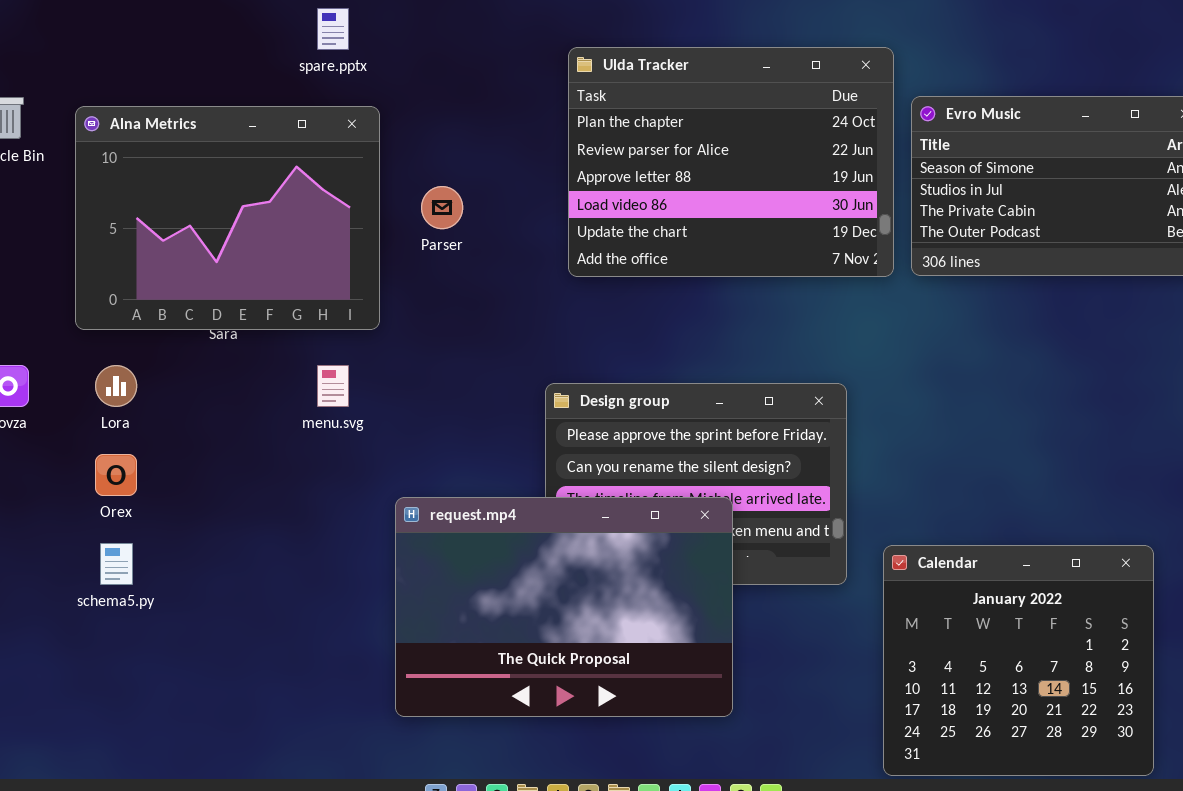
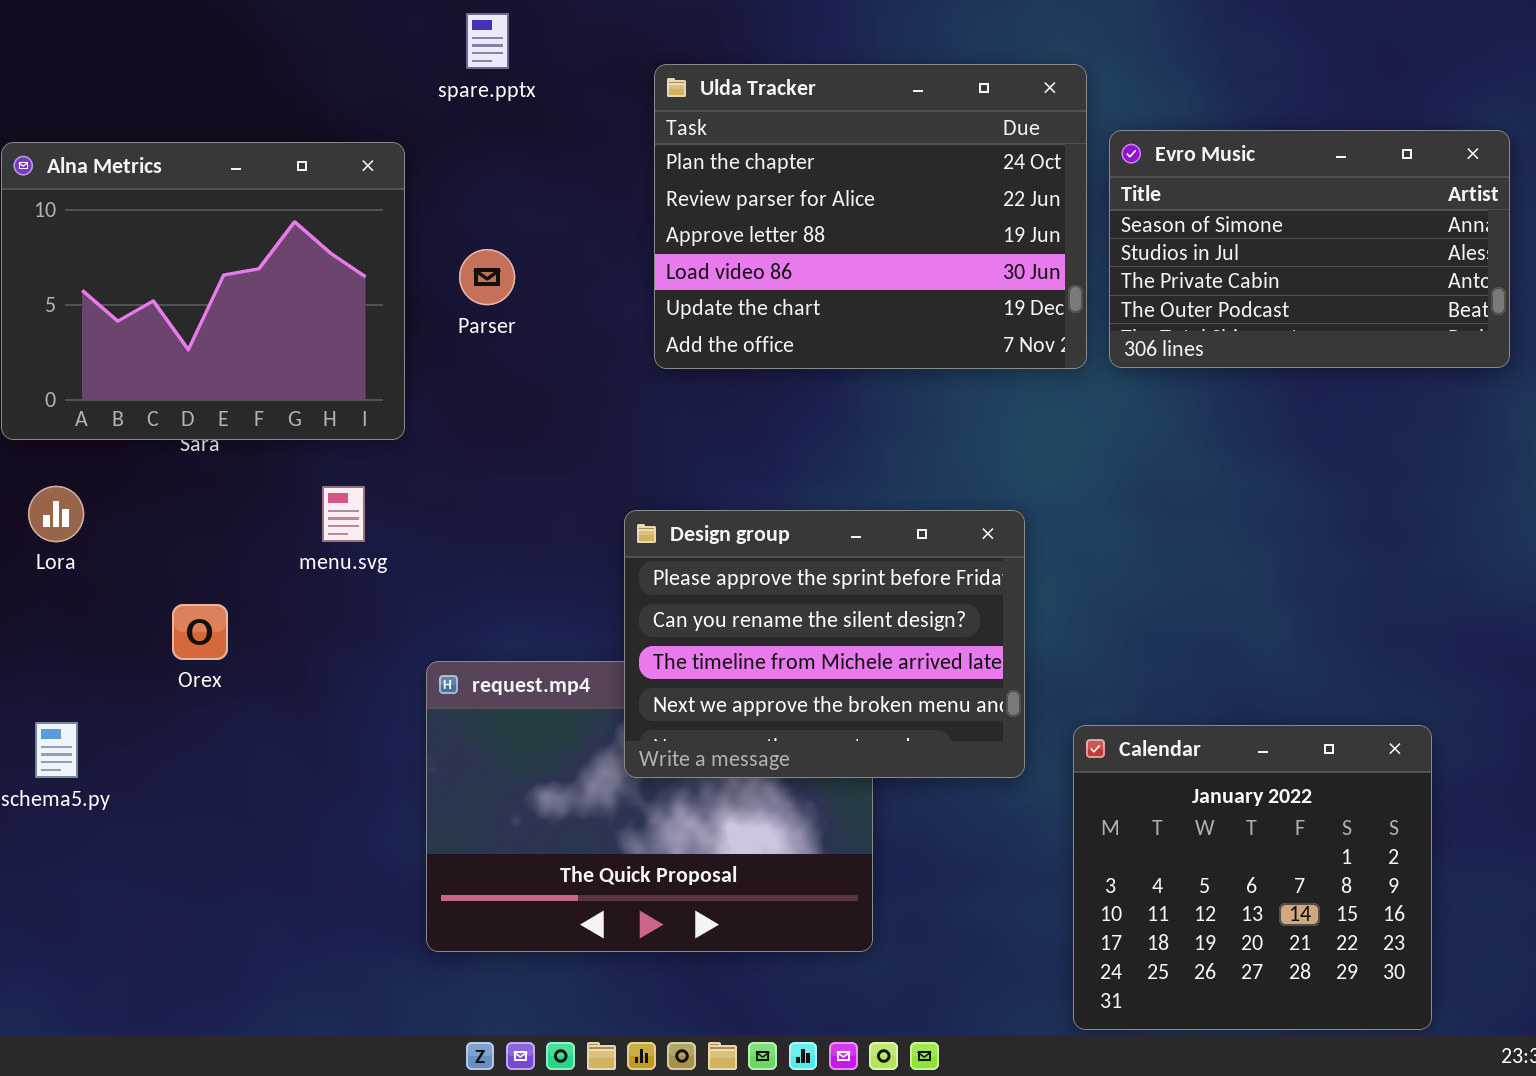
spare.pptx: [317,8,349,50] -> [466,13,509,69], moved
Design group: [545,383,847,585] -> [624,510,1025,778], raised
Orex: [95,454,137,496] -> [172,604,228,660], moved

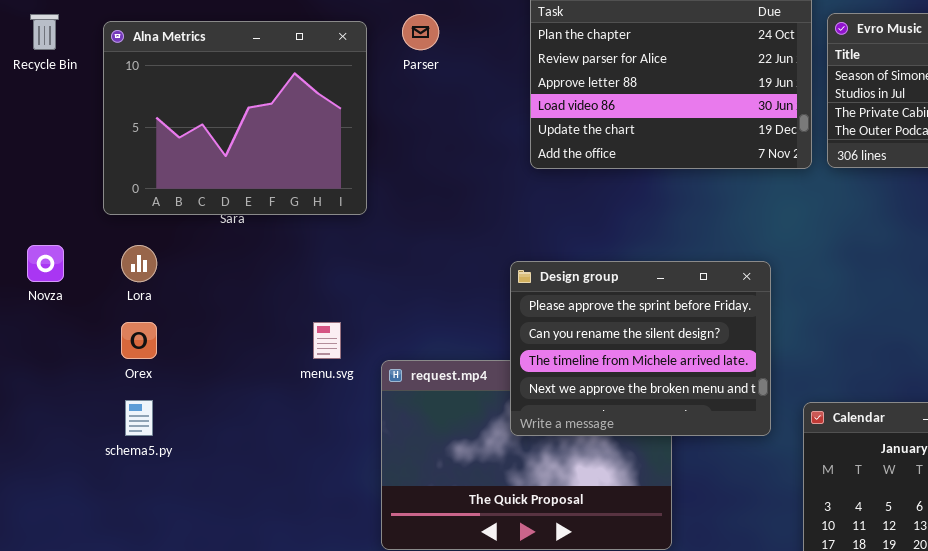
Parser: [459,249,515,305] -> [402,14,439,50], moved
menu.svg: [322,486,365,542] -> [313,322,341,359], moved
Orex: [172,604,228,660] -> [121,322,157,359], moved

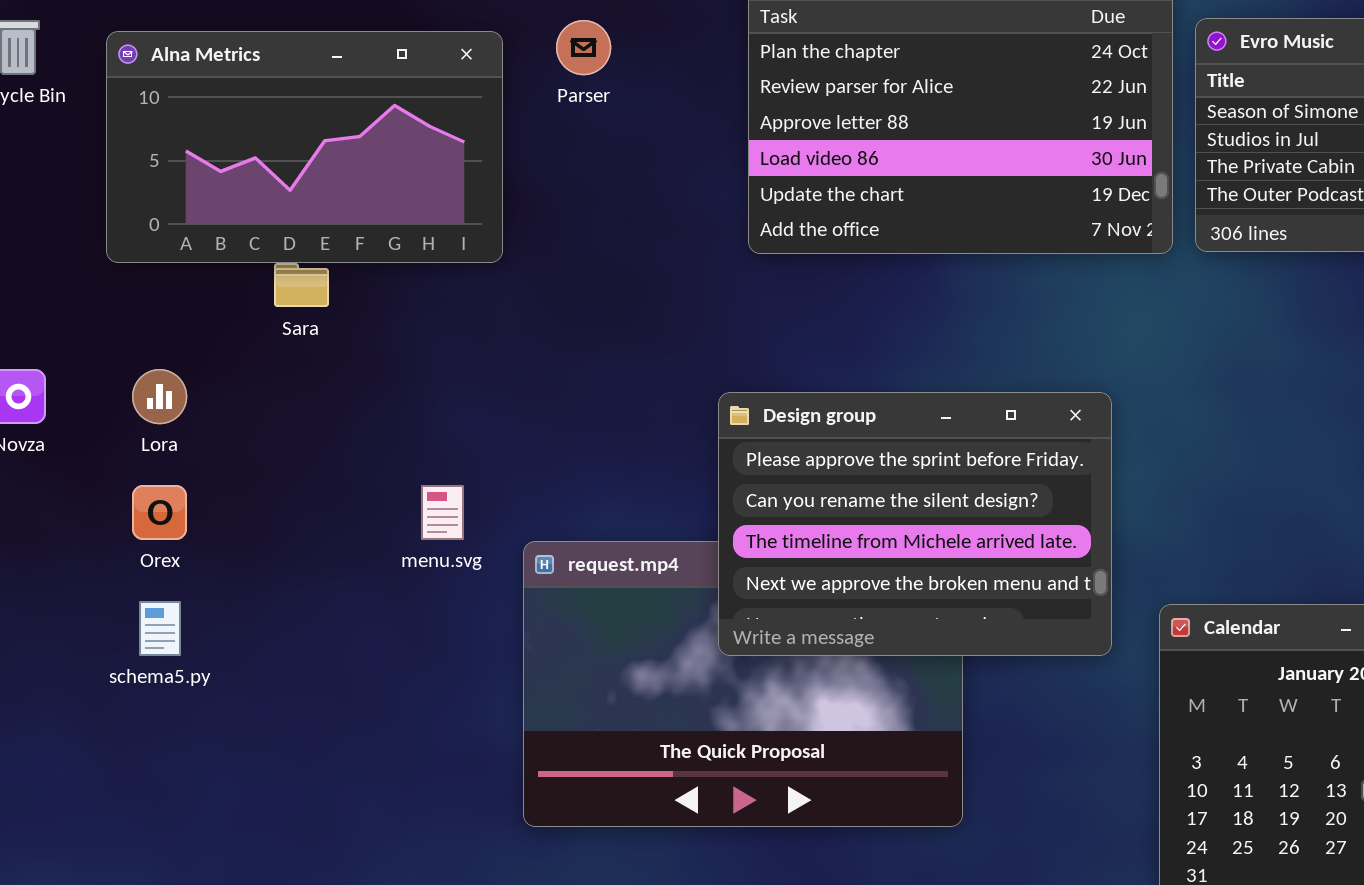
Alna Metrics: [103,21,367,215] -> [106,31,503,263], resized

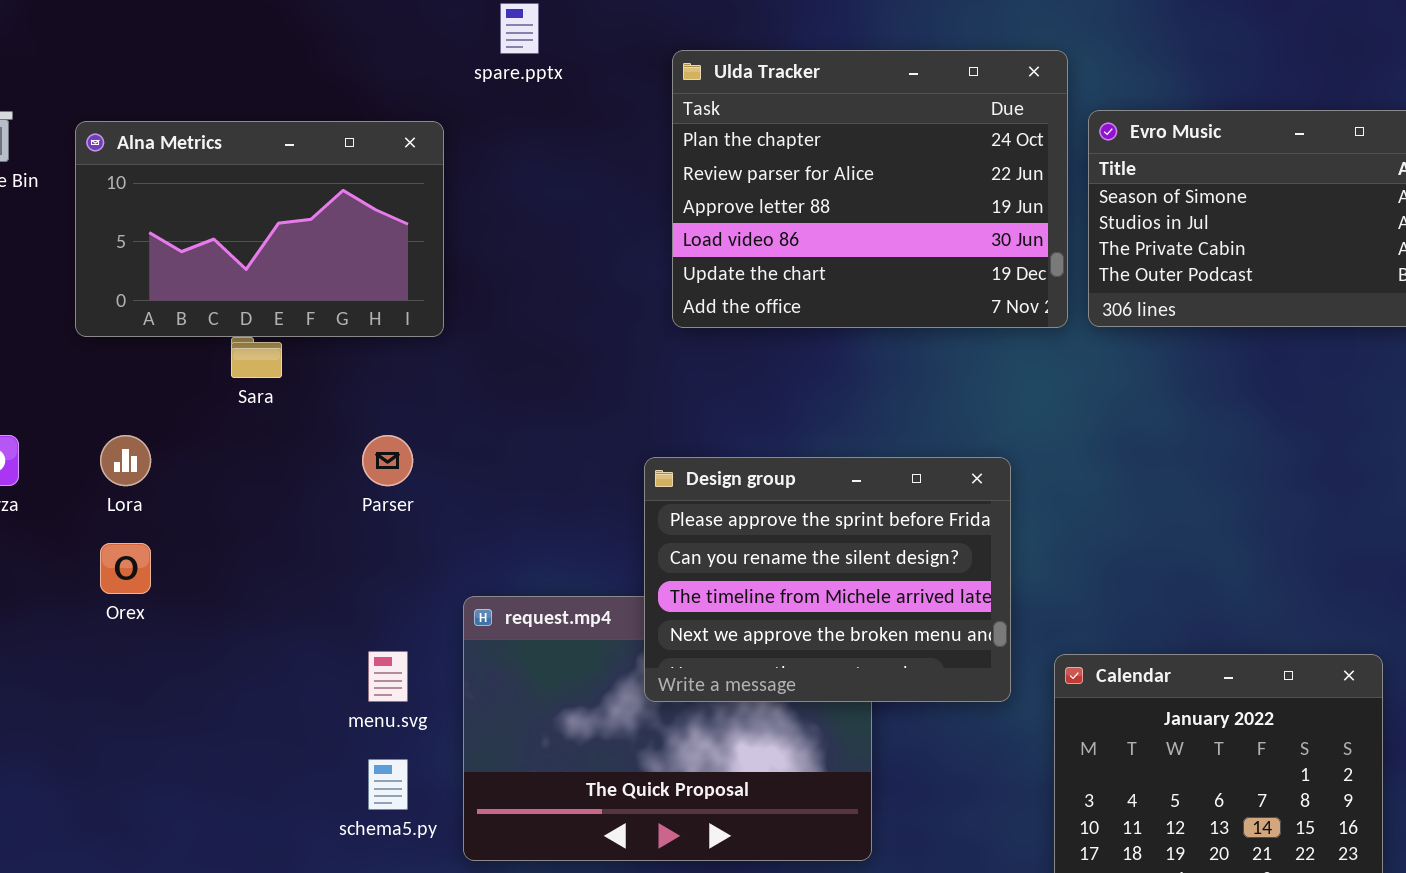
Parser: [556,20,611,75] -> [362,435,413,486], moved
menu.svg: [421,485,464,540] -> [368,651,408,702], moved
schema5.py: [139,601,181,656] -> [368,759,408,810], moved

